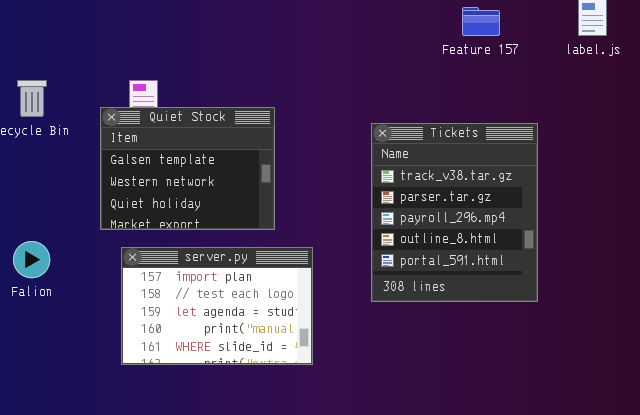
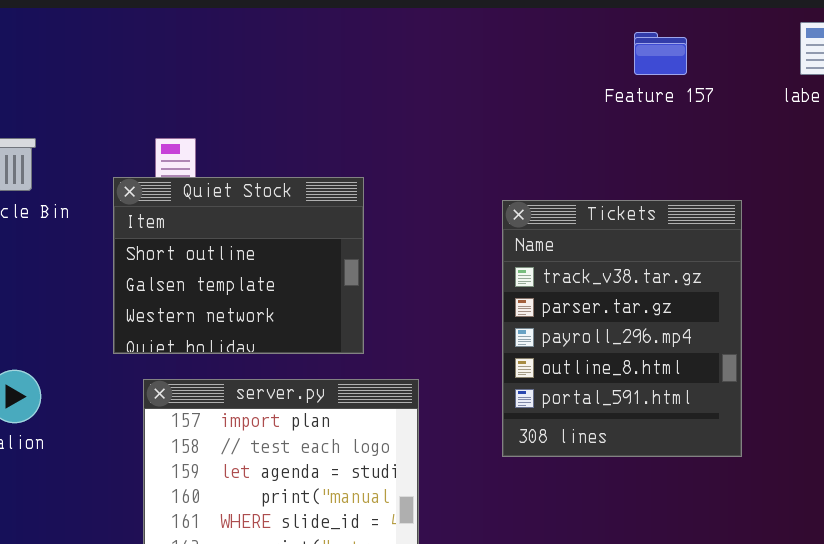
Quiet Stock: [100,107,275,230] -> [113,177,364,354], scrolled up 1 row

